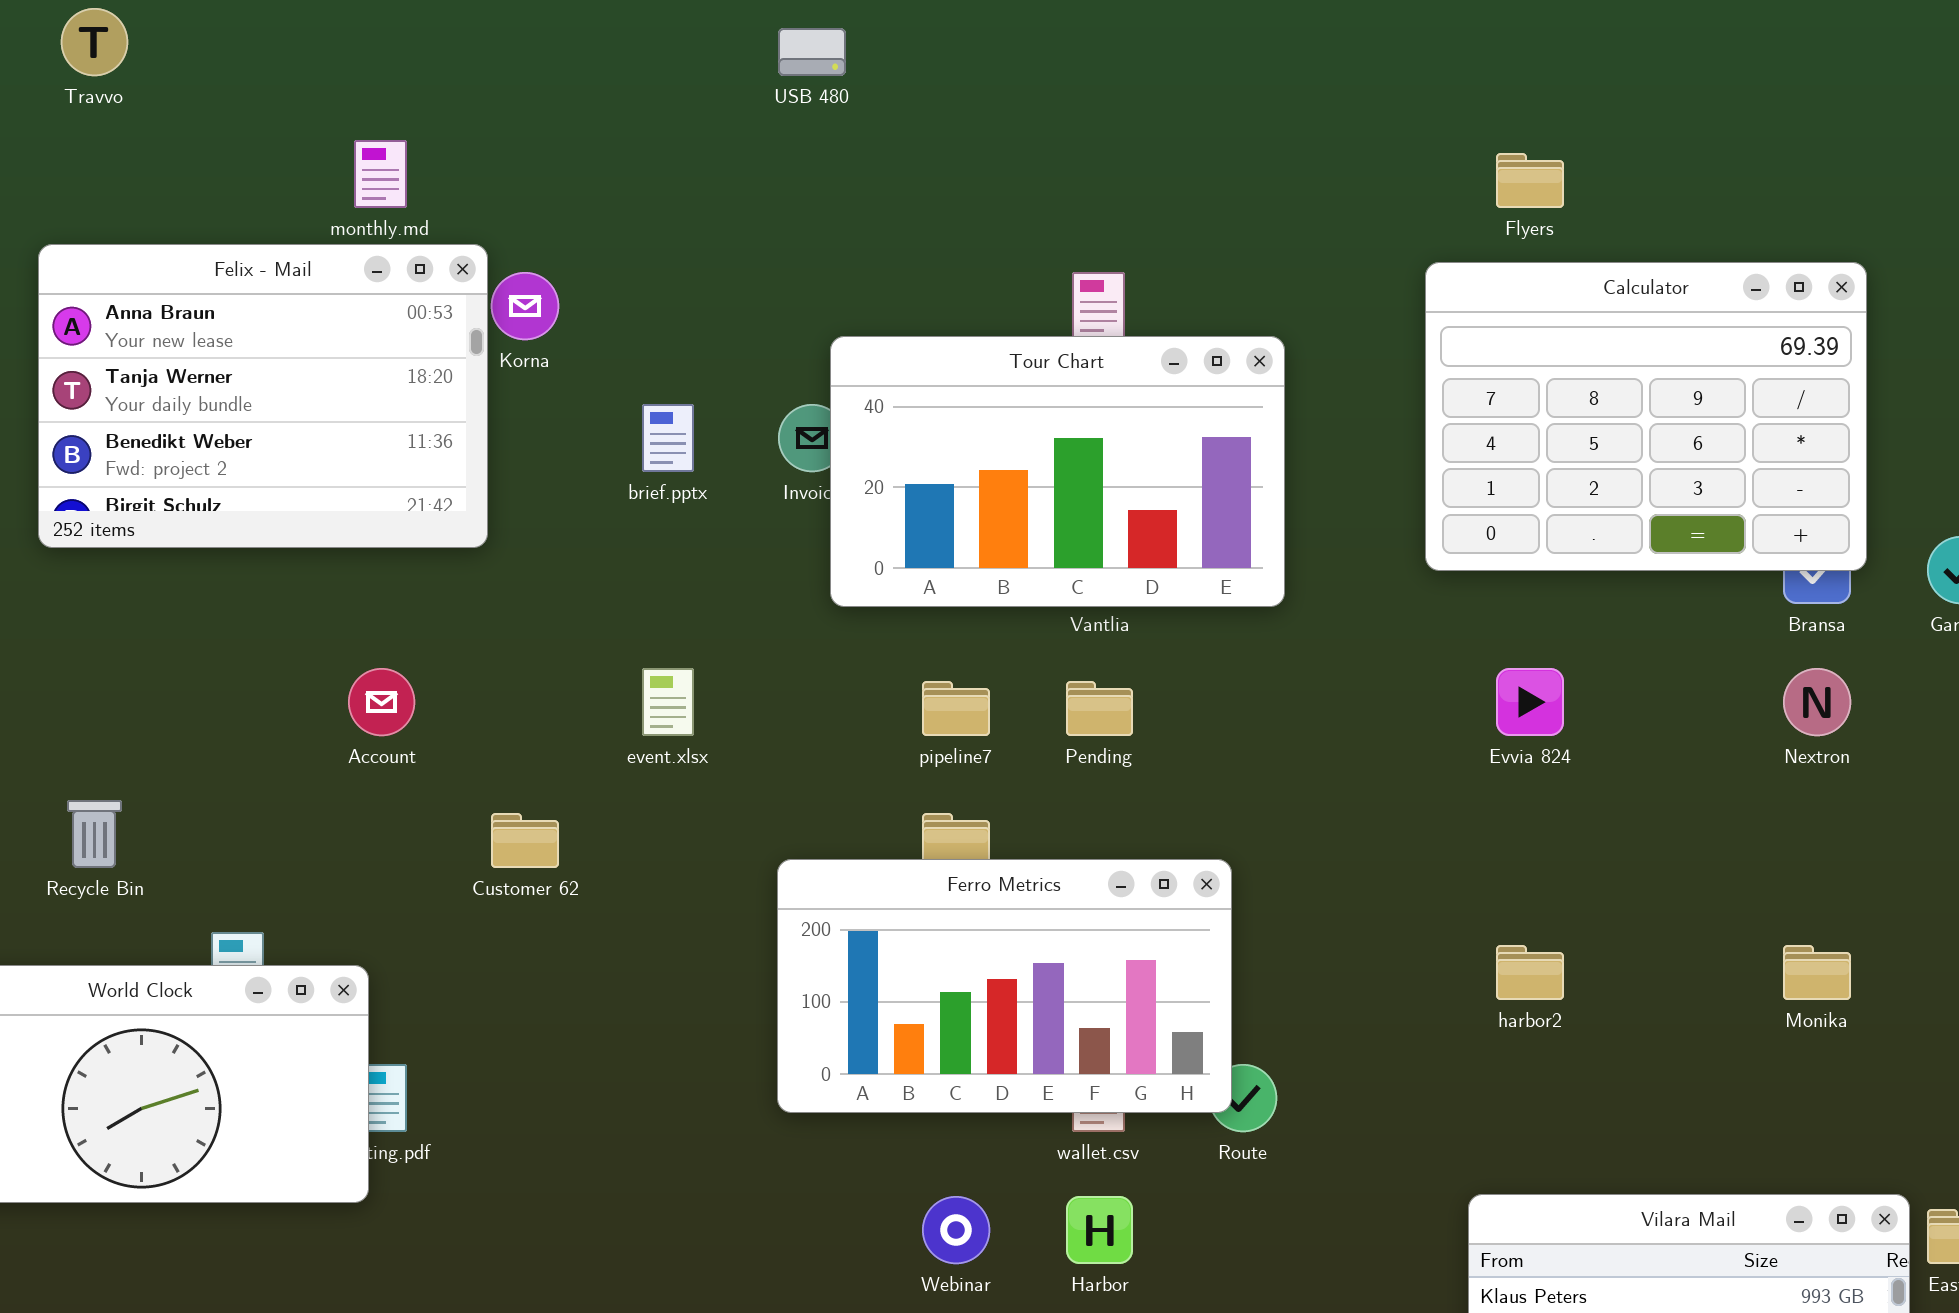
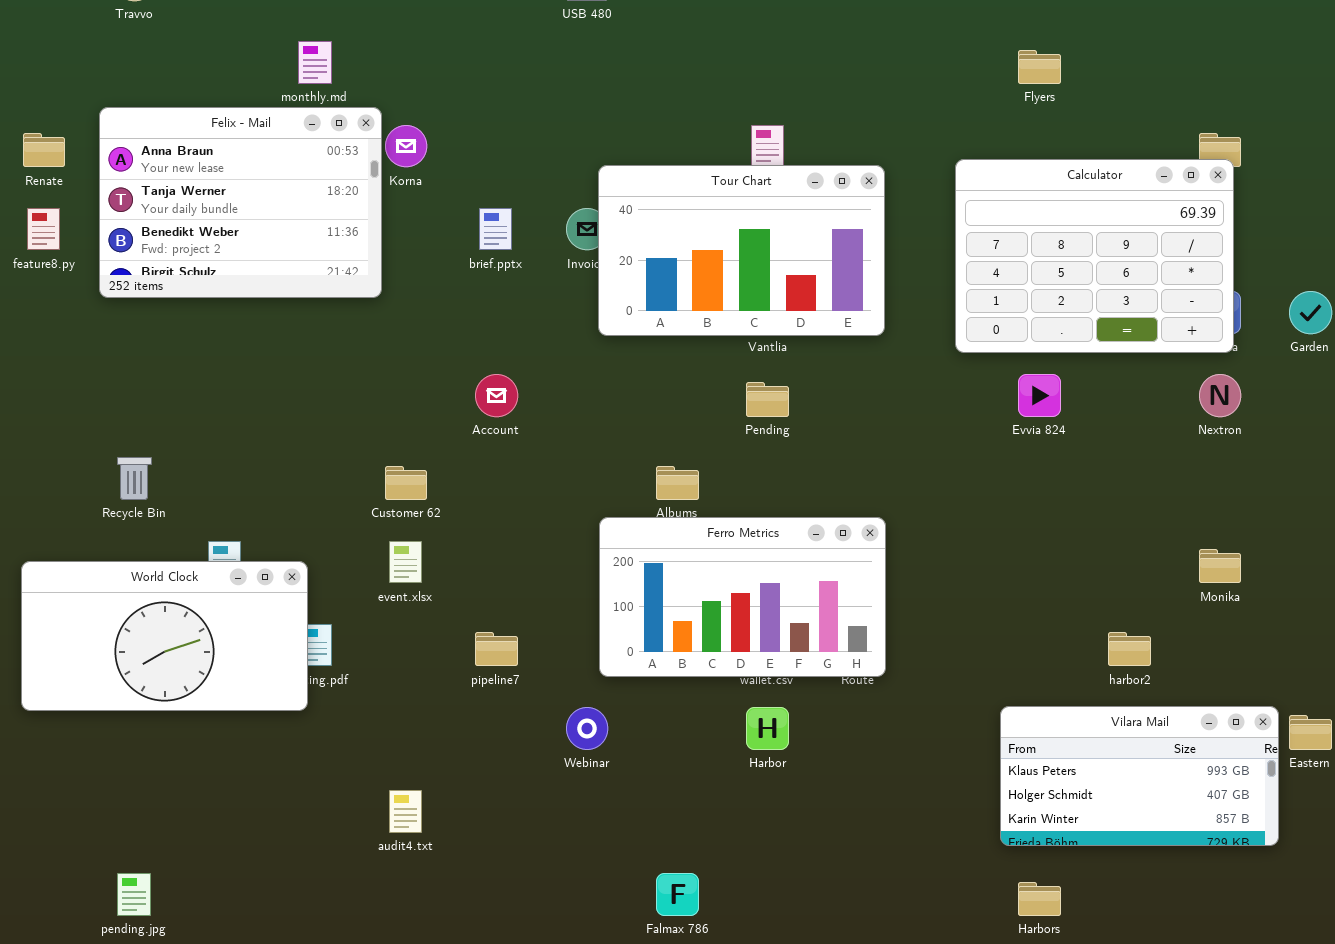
Calculator: [1425,262,1867,571] -> [955,159,1234,353], moved
Account: [348,668,415,736] -> [475,374,518,417], moved
event.xlsx: [642,668,694,736] -> [389,541,422,583], moved
pipeline7: [922,681,990,736] -> [475,632,518,666], moved
Ferro Metrics: [777,859,1232,1113] -> [599,517,886,677], moved
harbor2: [1496,945,1564,1000] -> [1108,632,1151,666], moved
Webinar: [922,1196,990,1264] -> [566,707,608,750], moved

